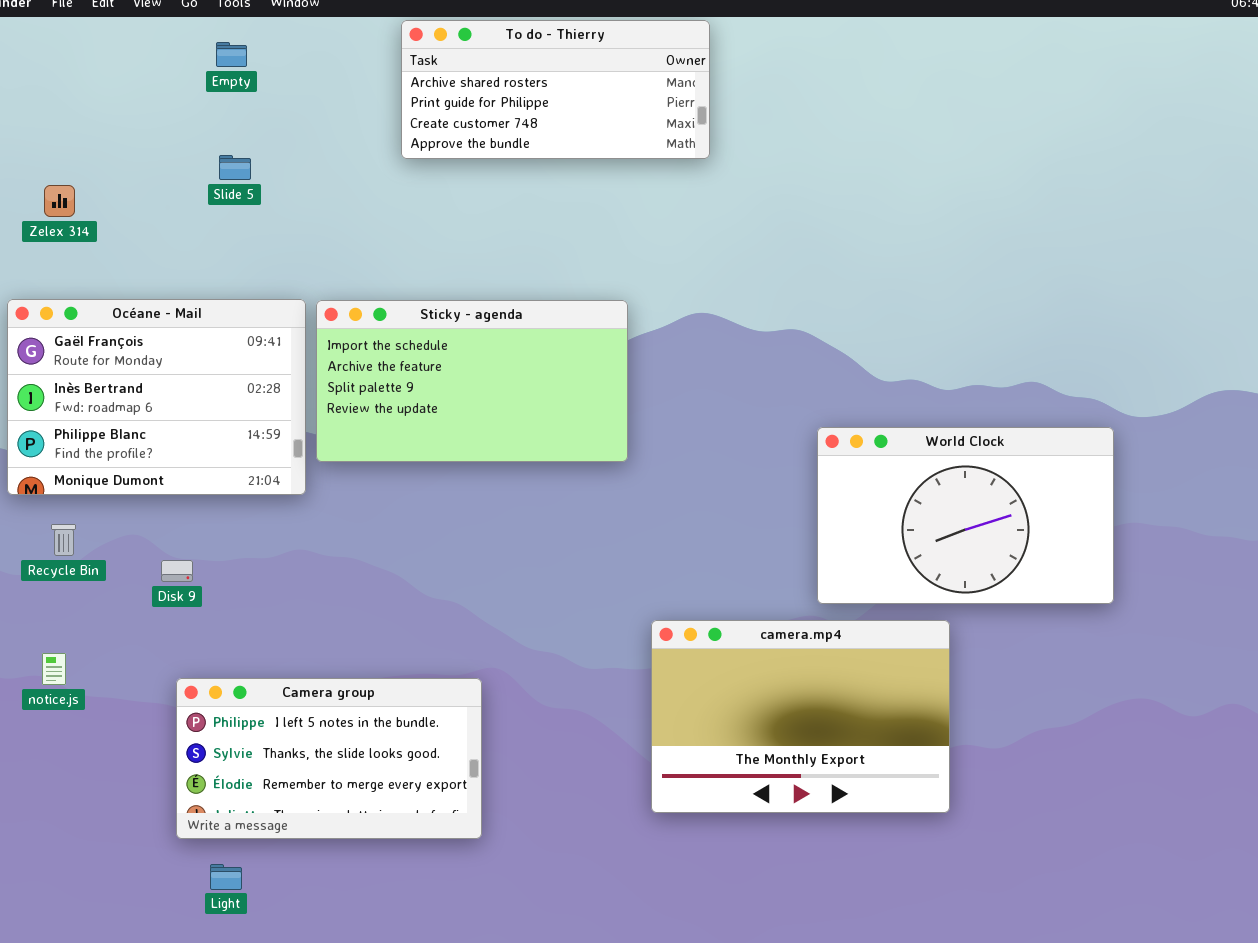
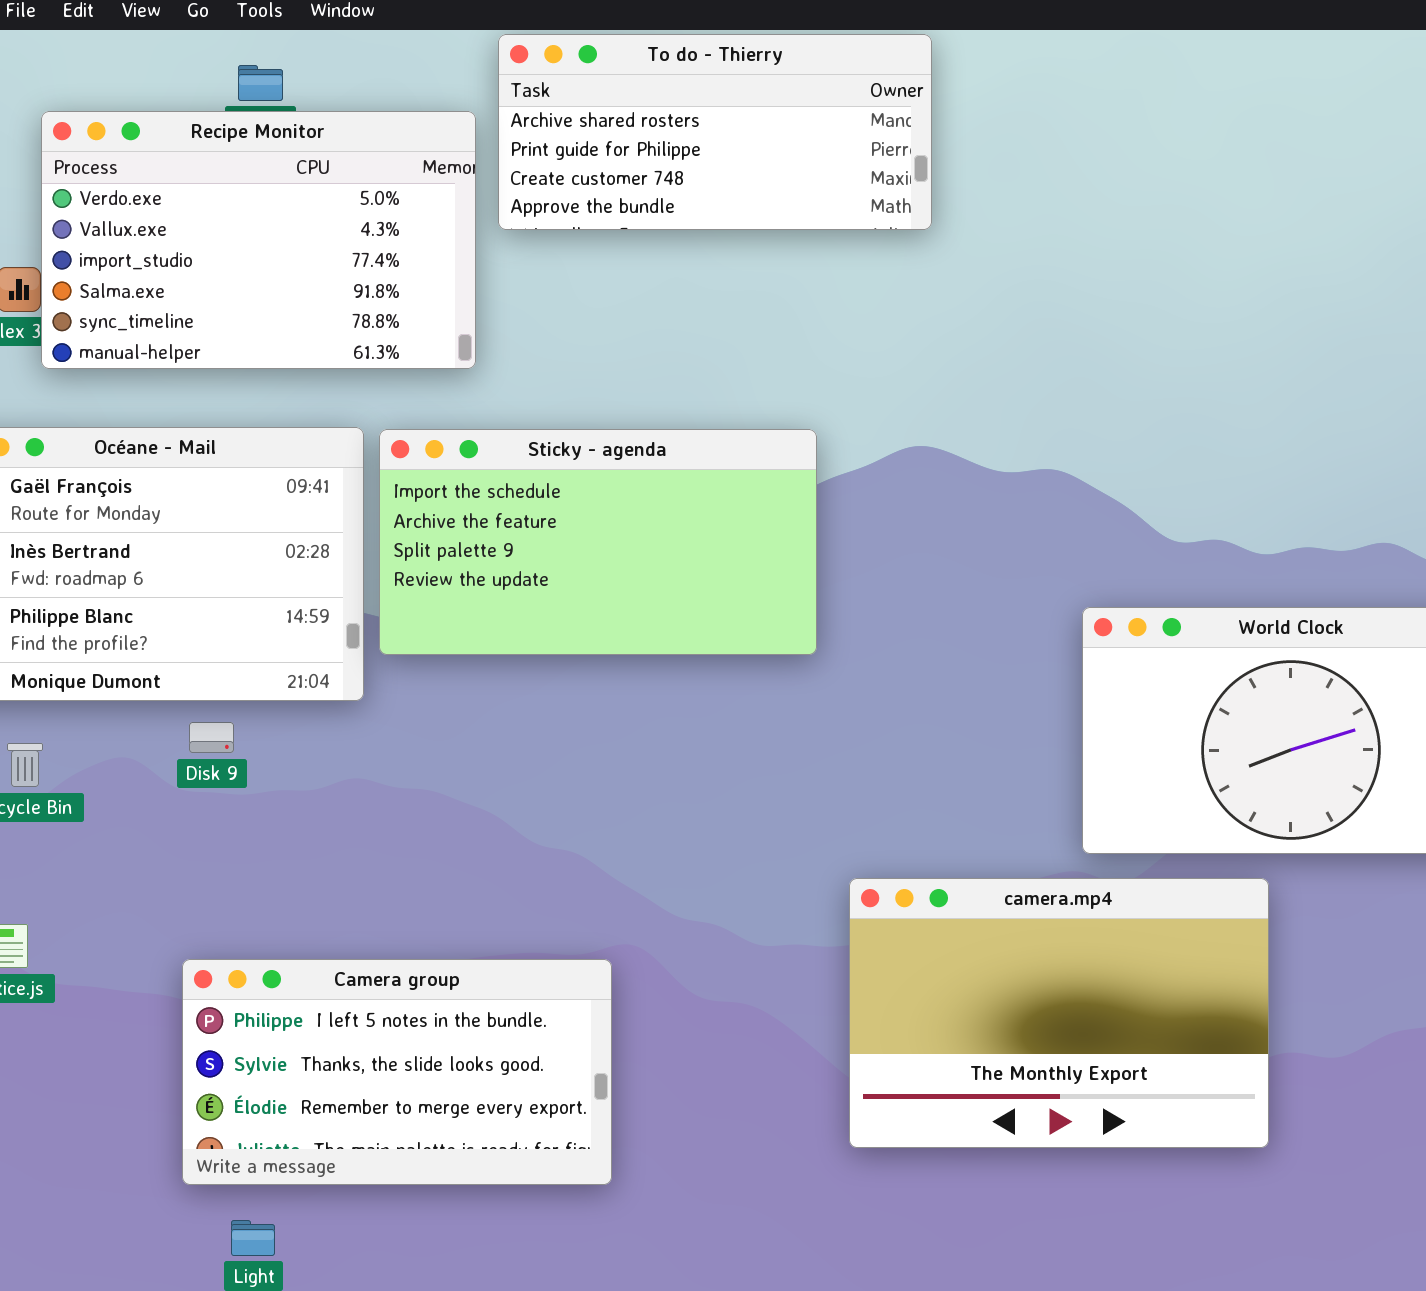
Recipe Monitor: none -> [41,111,476,369], opened
Disk 9: [161,560,193,582] -> [189,722,234,753], moved

